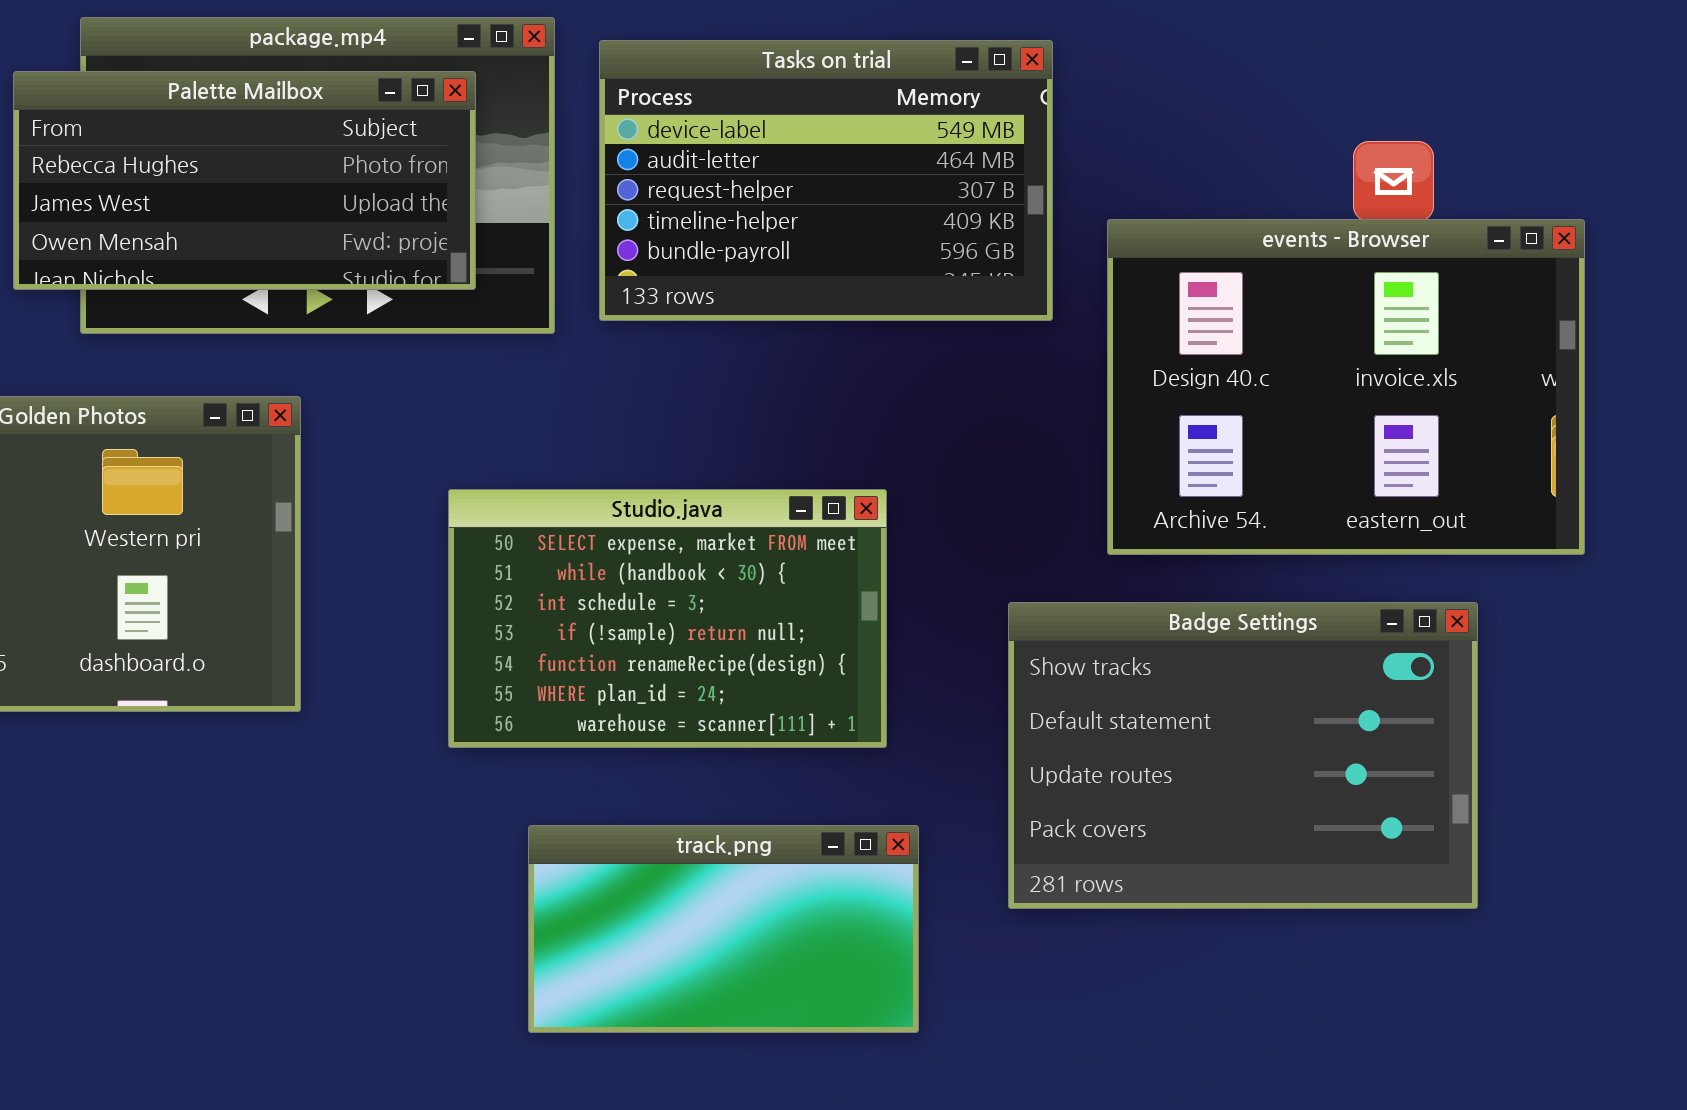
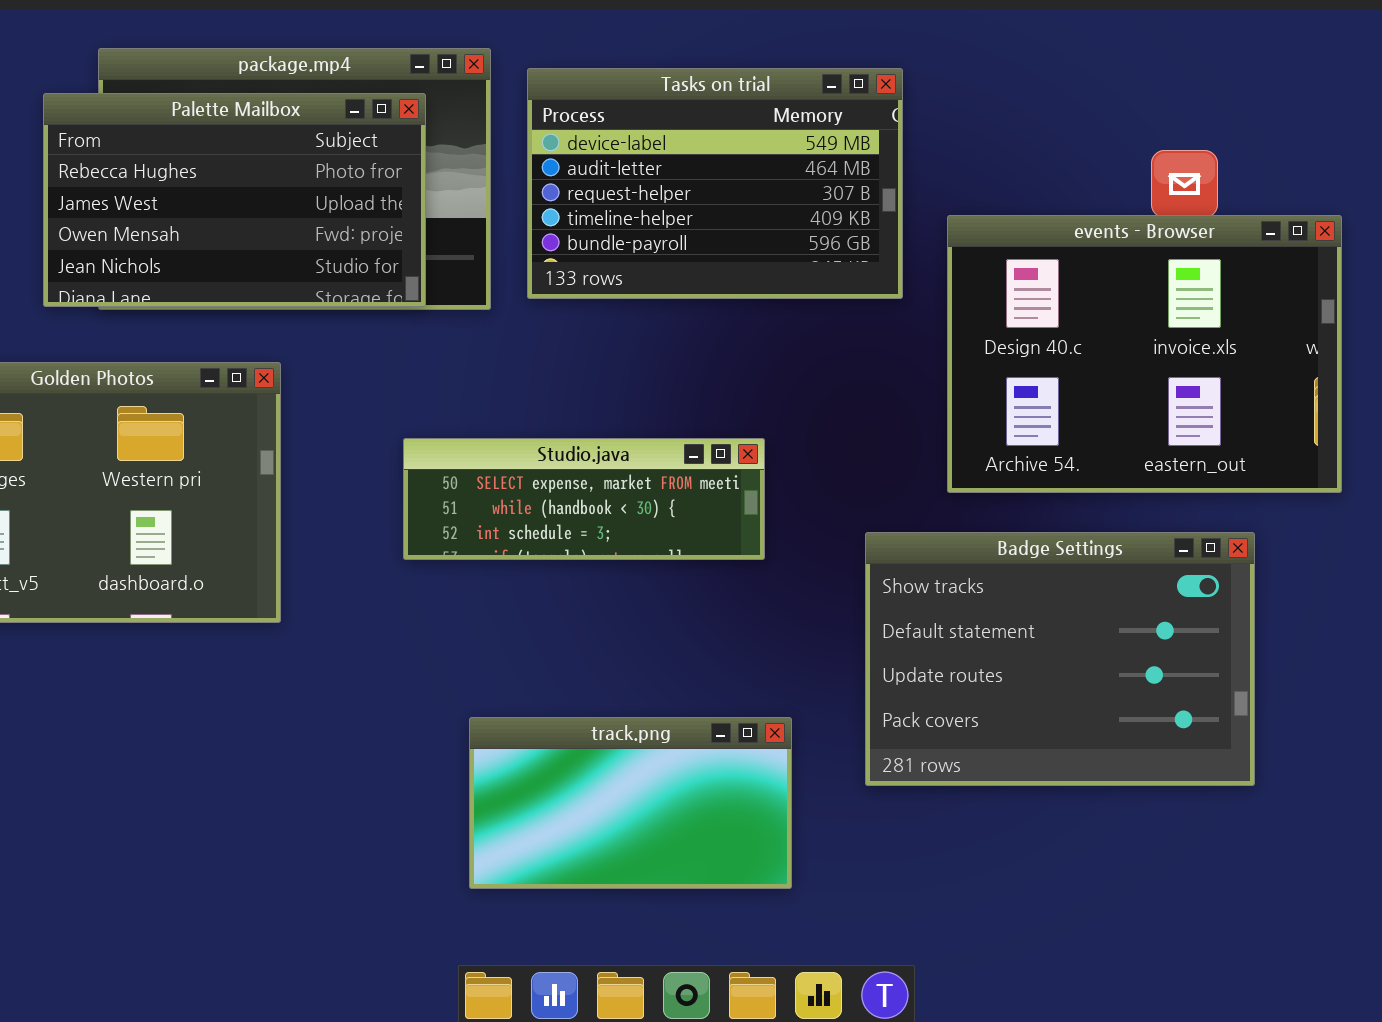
Palette Mailbox: [13,71,476,290] -> [43,93,426,307], resized
Studio.java: [448,489,887,748] -> [403,438,765,560], resized

